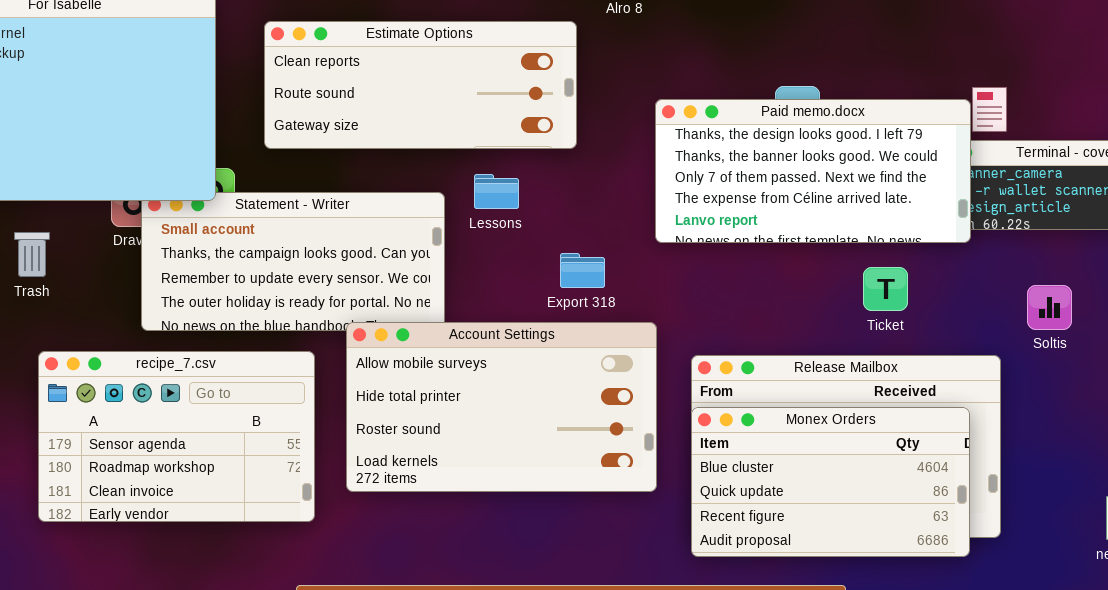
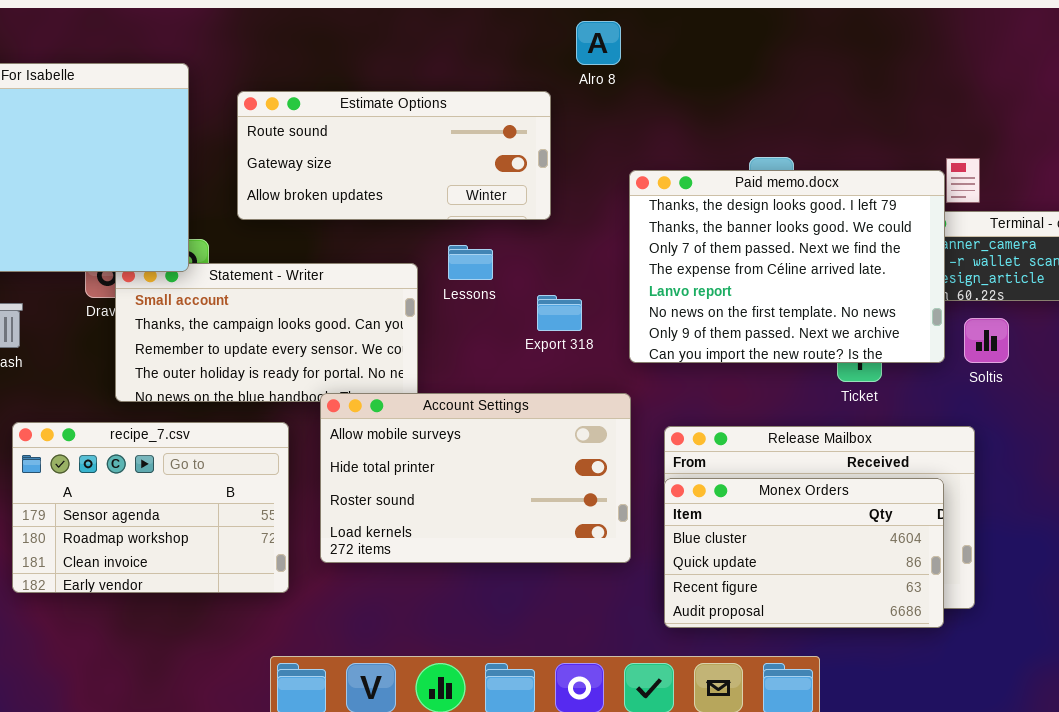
Estimate Options: [264,21,577,149] -> [237,91,551,220], scrolled down 1 row
Paid memo.docx: [655,99,971,243] -> [629,170,945,363], resized
Export 318: [560,253,605,288] -> [537,295,582,331], moved
Soltis: [1027,285,1072,330] -> [964,318,1009,363], moved

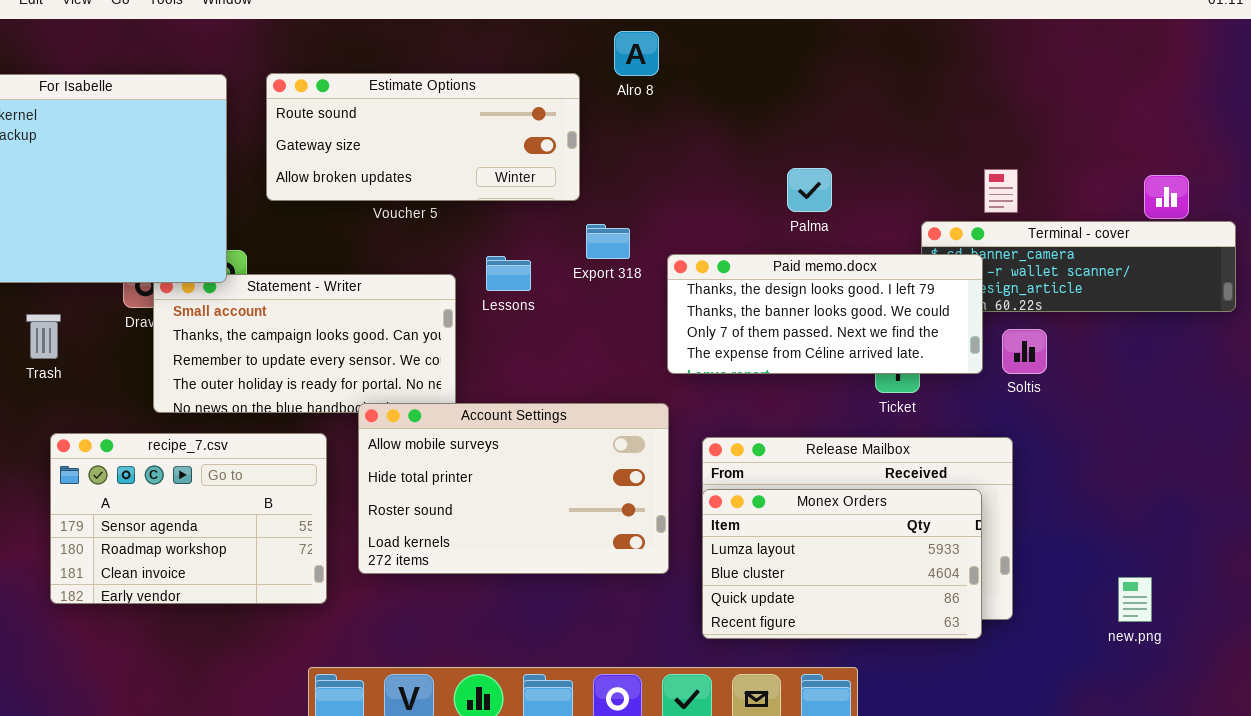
Estimate Options: [237,91,551,220] -> [266,73,580,201], moved
Paid memo.docx: [629,170,945,363] -> [667,254,983,374], resized
Export 318: [537,295,582,331] -> [586,224,630,259], moved
Monex Orders: [664,478,944,628] -> [702,489,982,639], scrolled up 1 row

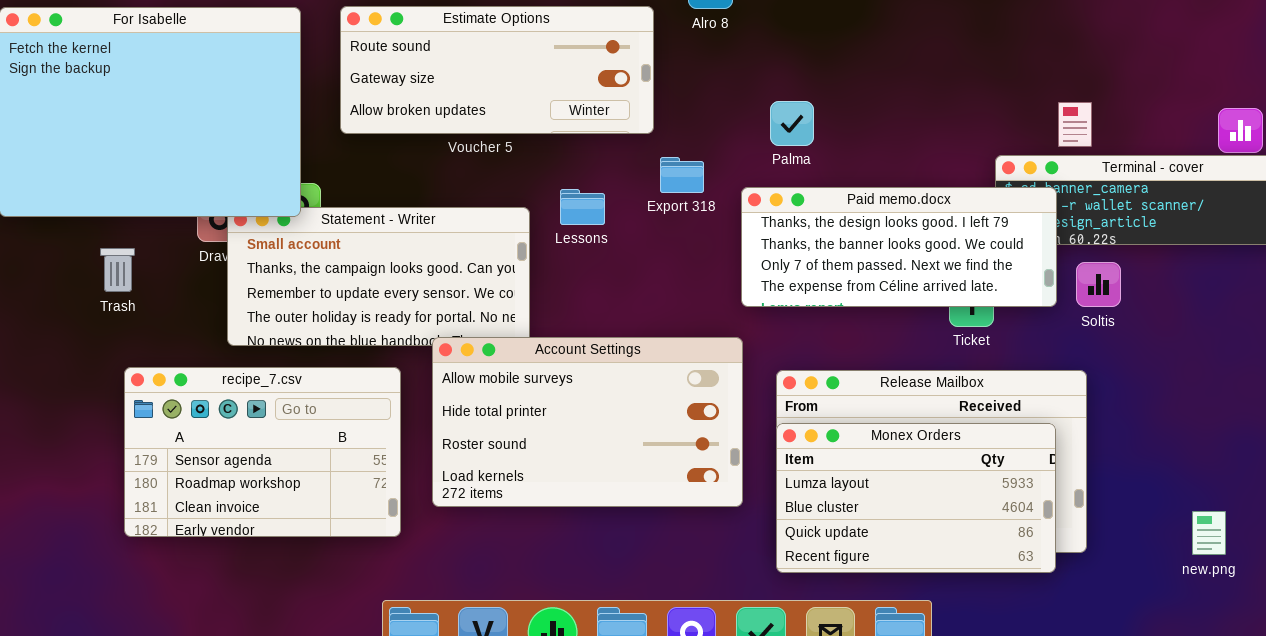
Palma: [787,168,832,212] -> [770,101,814,146], moved

